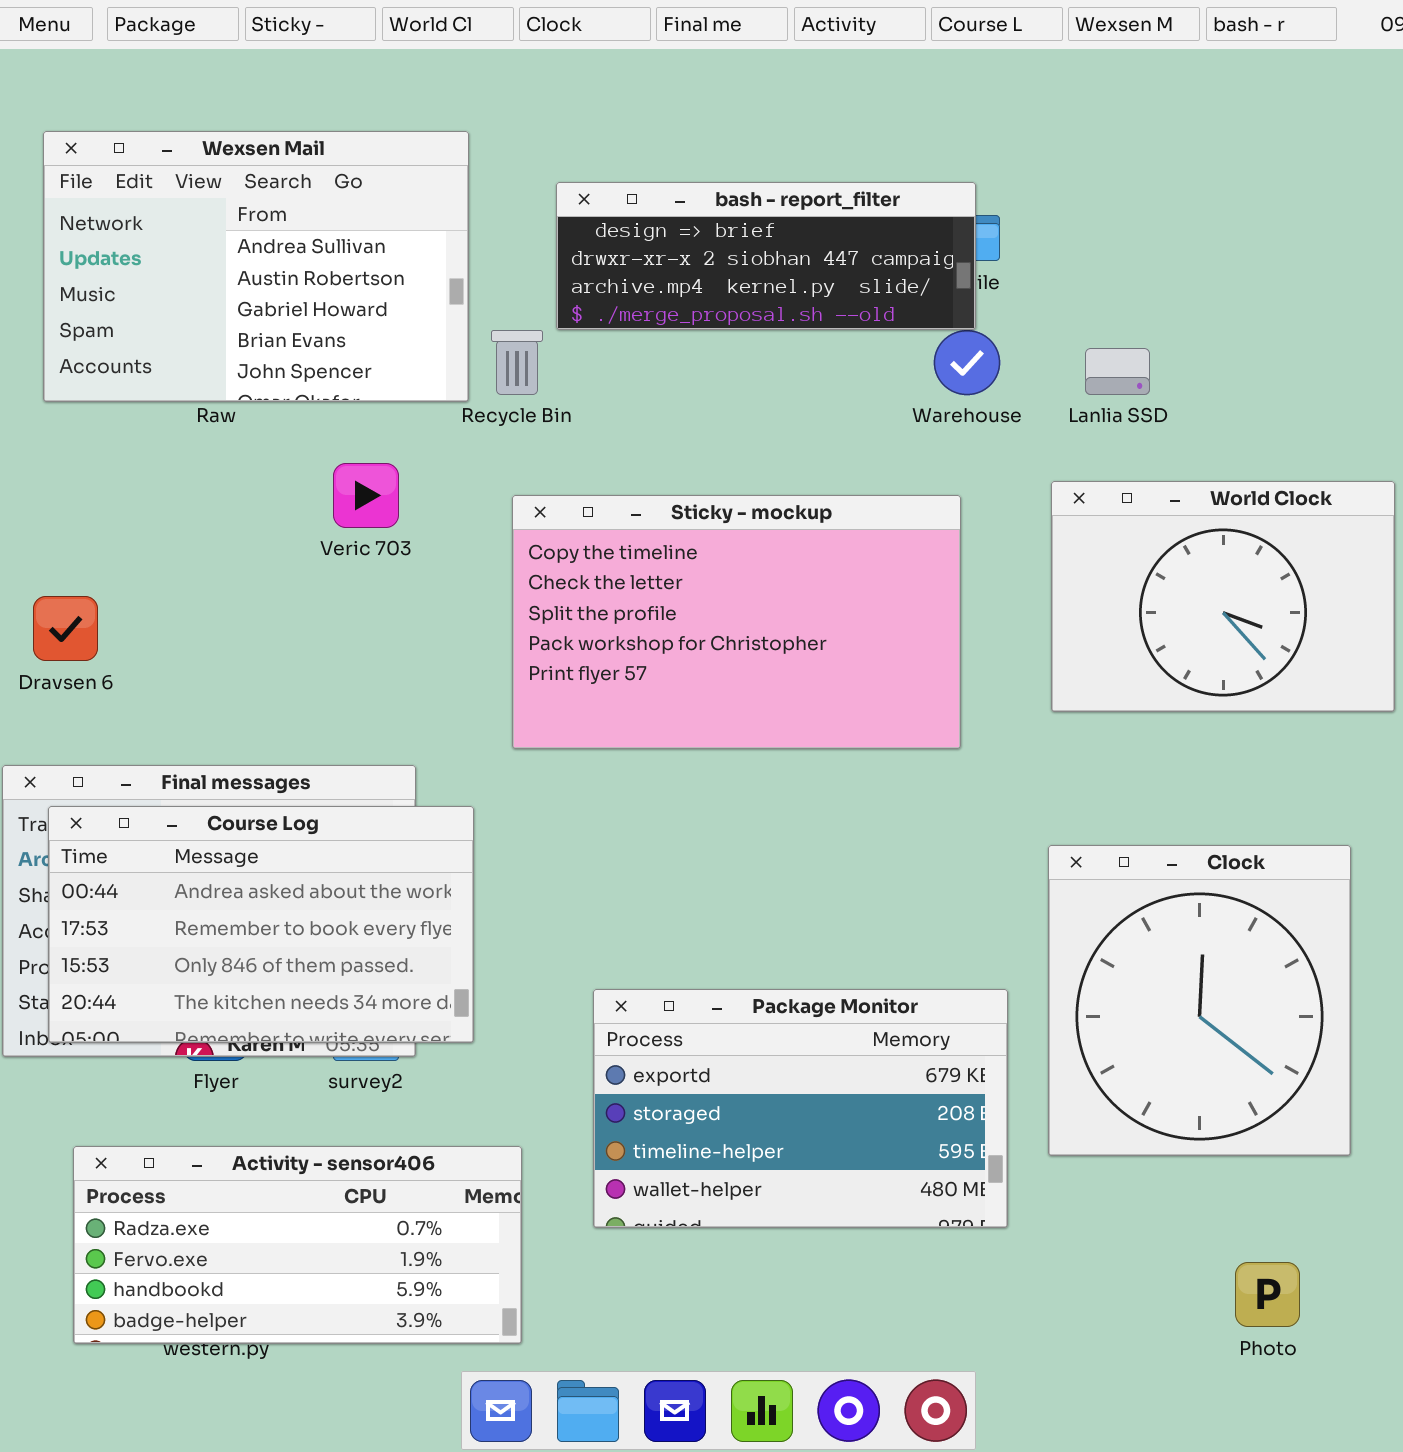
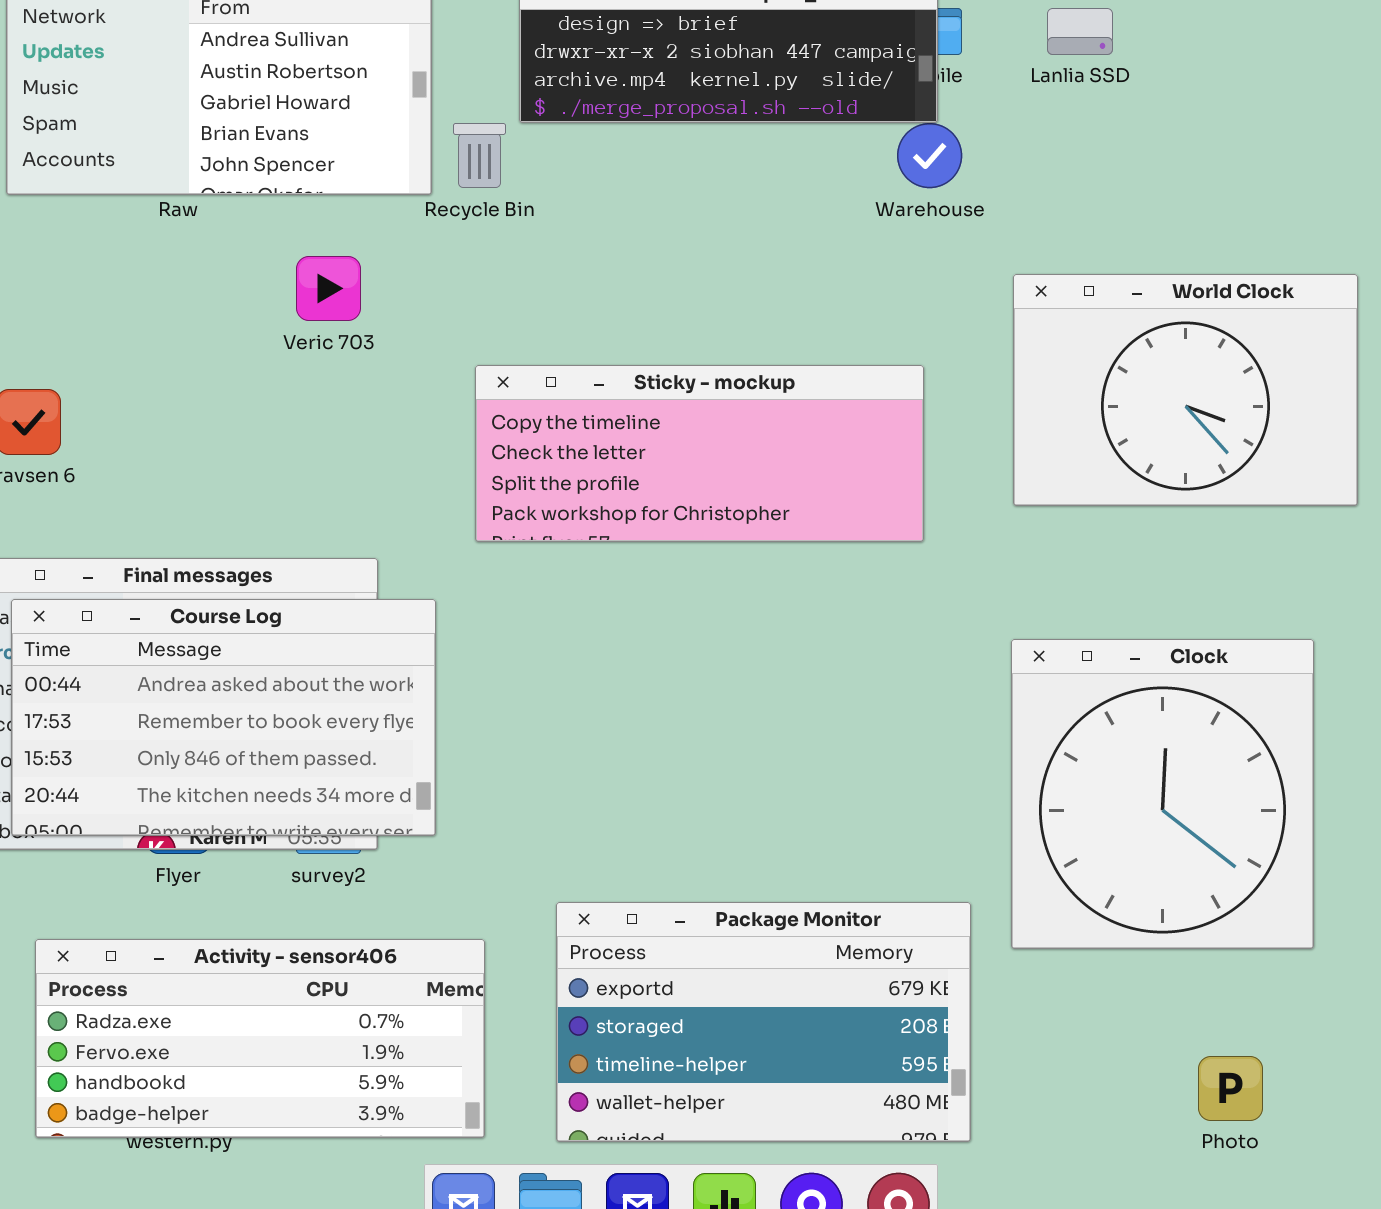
Lanlia SSD: [1085,348,1150,395] -> [1047,8,1113,55], moved
Sticky - mockup: [512,495,961,749] -> [475,365,924,542], resized
Package Monitor: [593,989,1008,1228] -> [556,902,971,1142], moved

